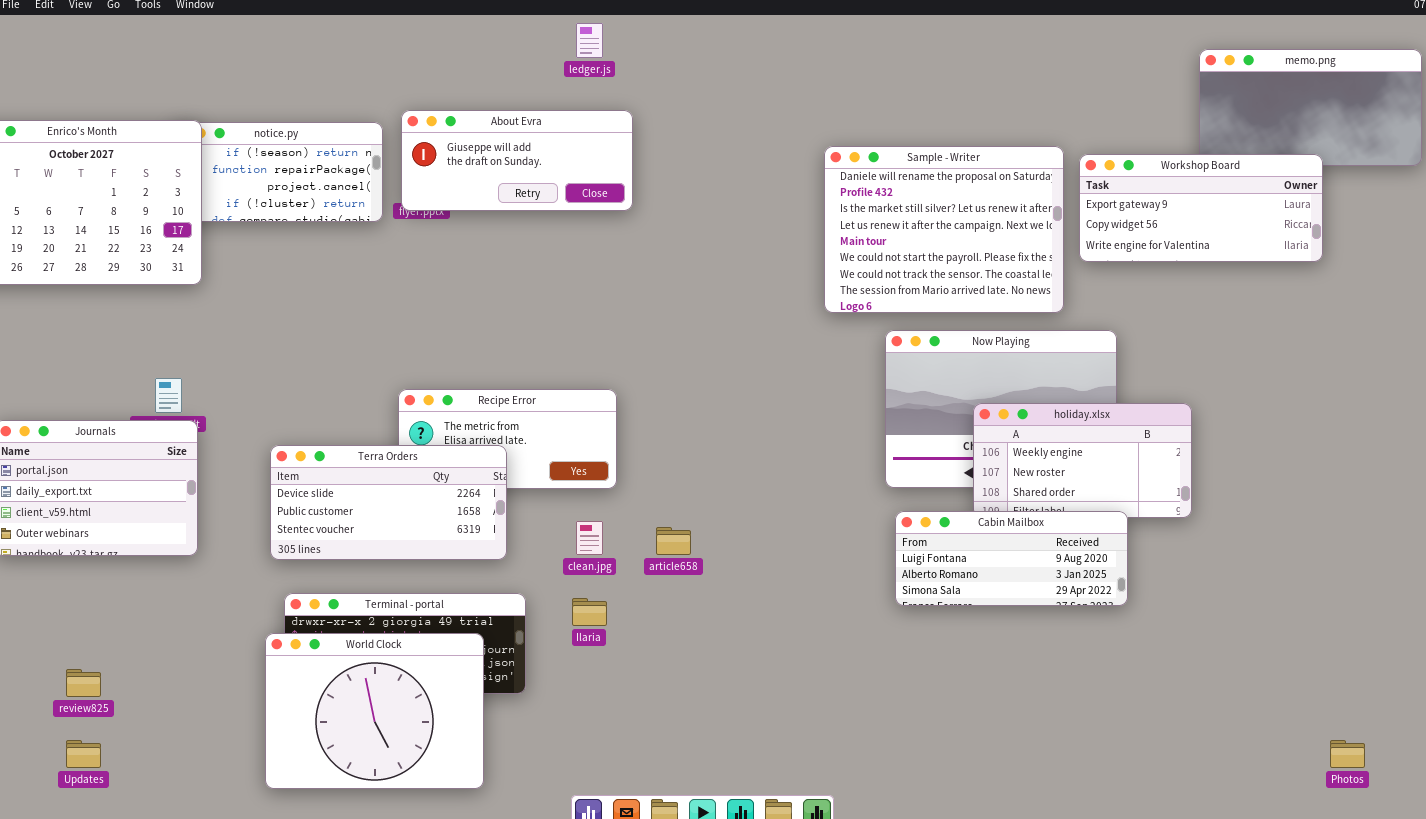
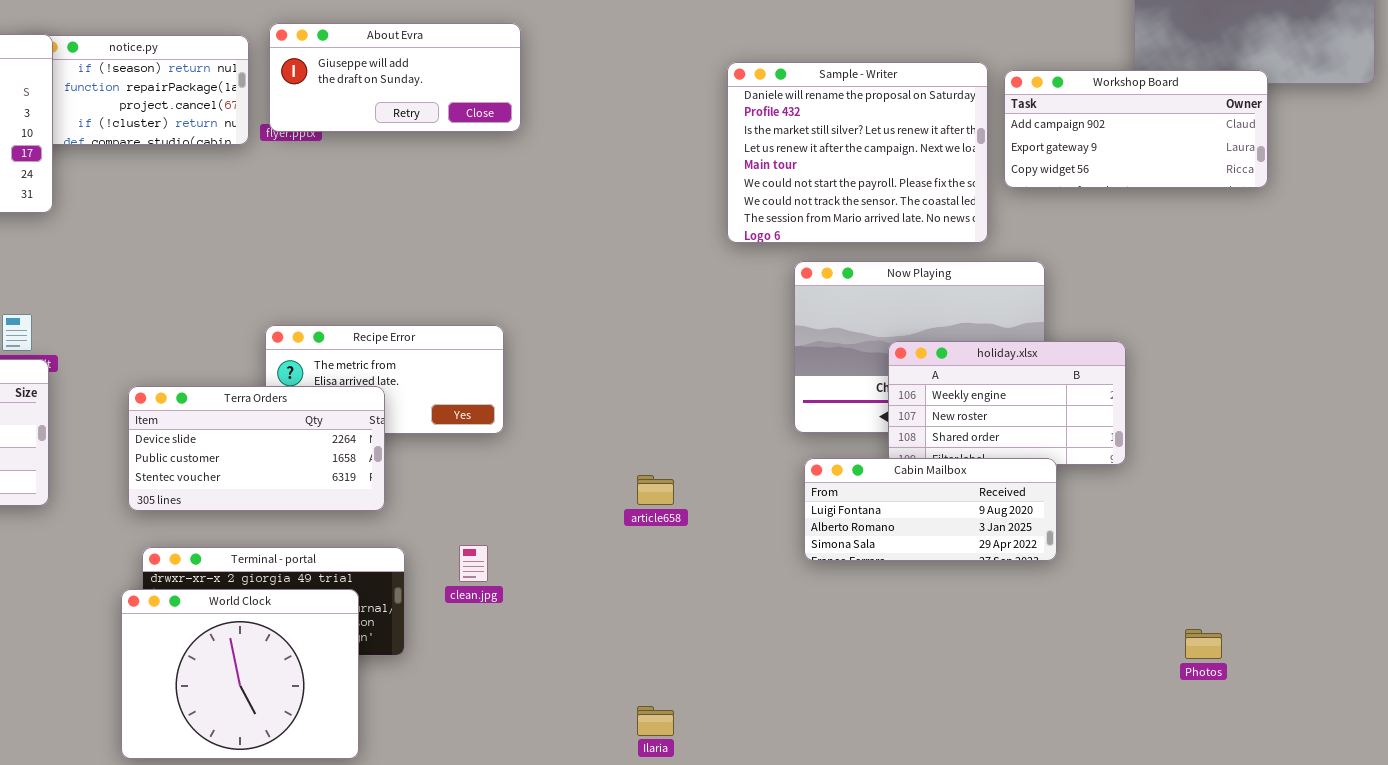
Workshop Board: [1079,154,1323,262] -> [1004,70,1268,188], scrolled up 1 row
clean.jpg: [576,521,603,555] -> [459,545,488,582], moved
article658: [656,527,691,555] -> [637,475,674,505], moved
Ilaria: [572,598,607,626] -> [637,706,674,736], moved
Photos: [1330,740,1365,768] -> [1185,629,1222,659], moved

